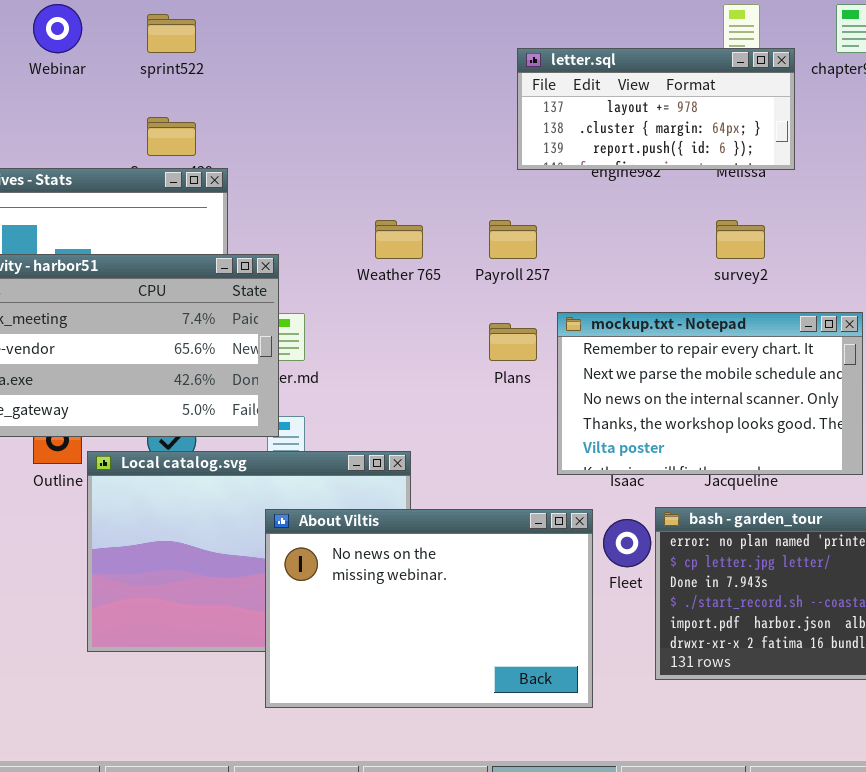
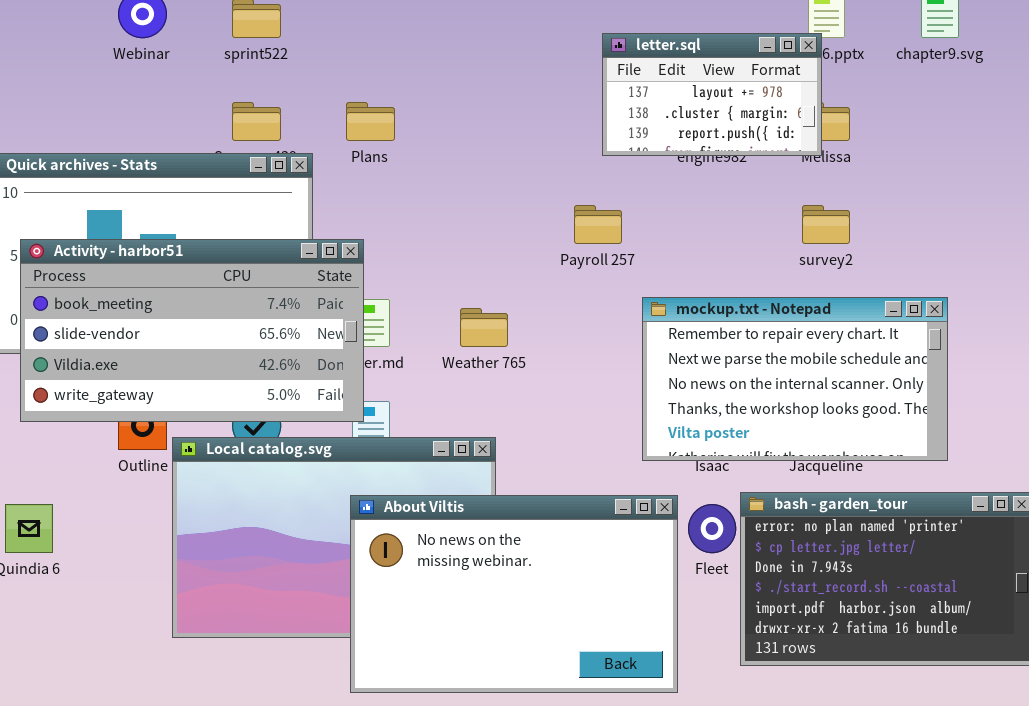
letter.sql: [517,48,795,170] -> [602,33,822,156], resized
Weather 765: [375,220,423,259] -> [460,308,508,347], moved
Plans: [489,323,537,361] -> [346,102,395,141], moved

